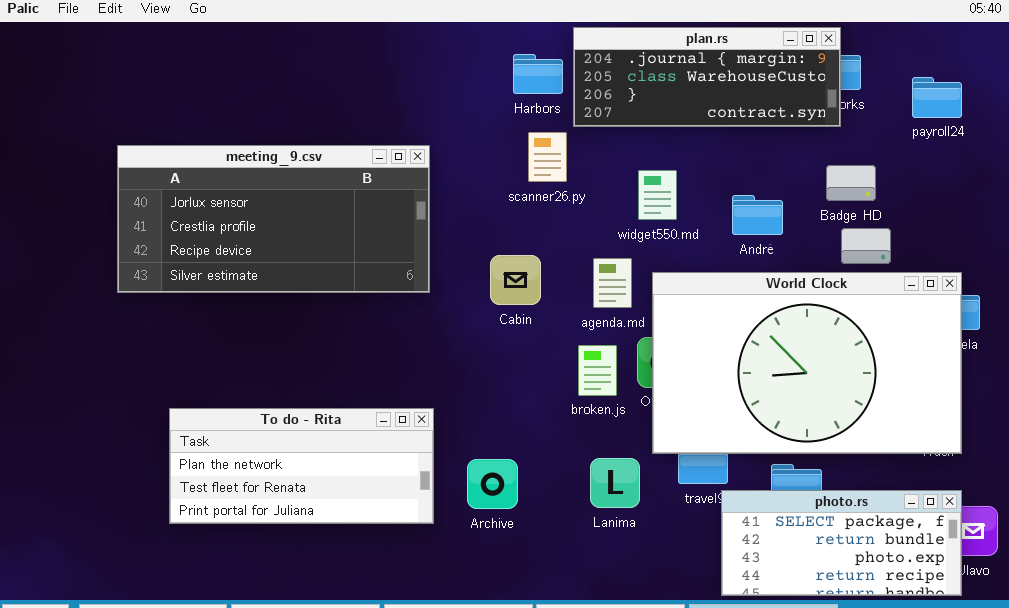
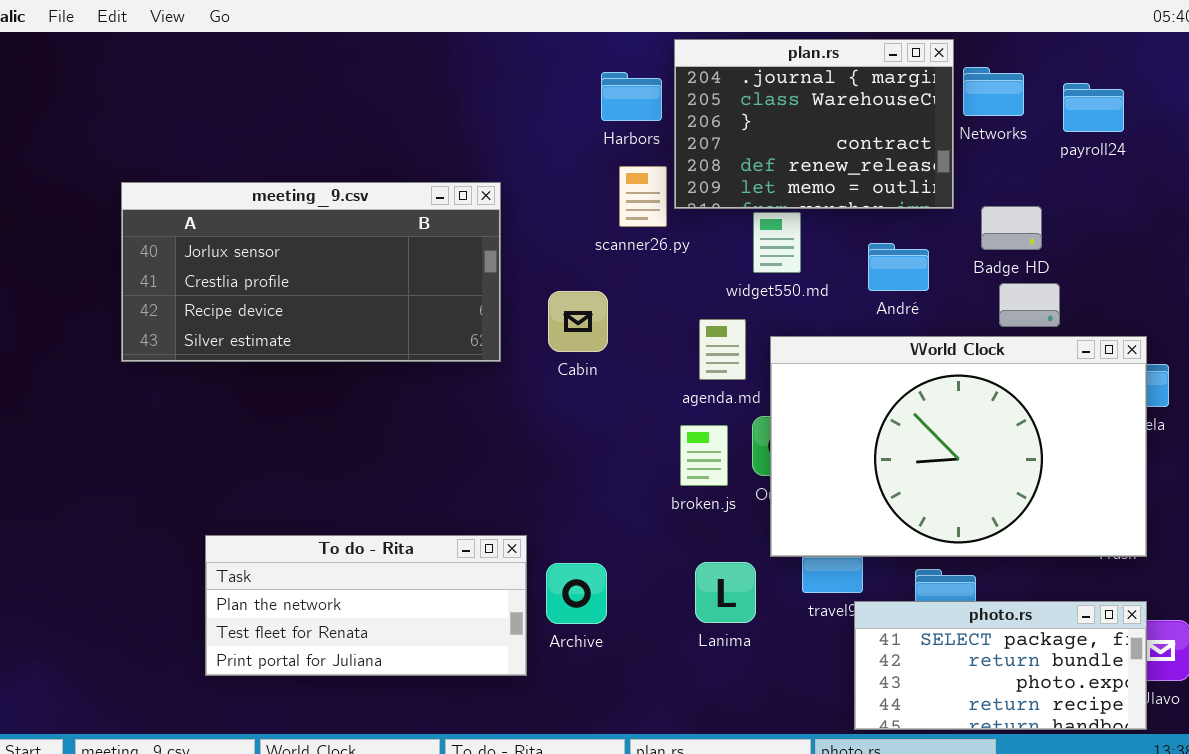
plan.rs: [573,27,841,127] -> [674,39,954,209], resized
payroll24: [912,77,962,118] -> [1063,83,1124,132], moved
Cabin: [490,255,541,305] -> [548,291,608,352], moved
To do - Rita: [169,408,434,524] -> [205,535,527,676], moved

